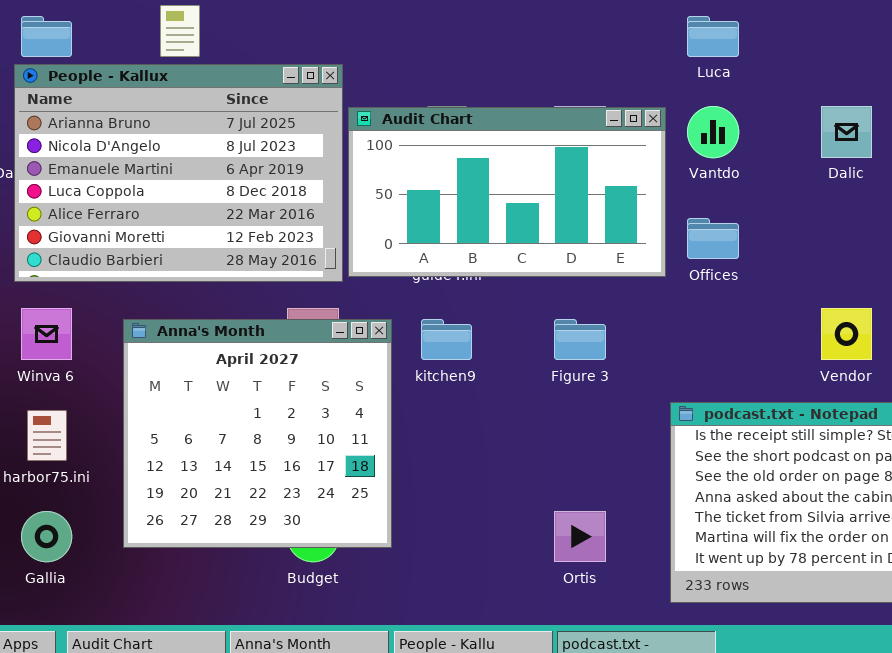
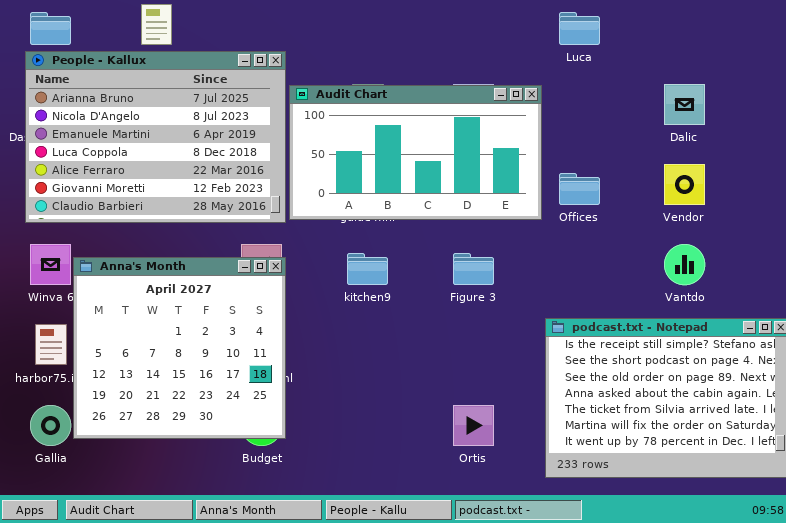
Vantdo: [687,106,739,158] -> [664,244,705,285], moved
Vendor: [821,308,872,360] -> [664,164,705,205], moved
Anna's Month: [123,319,392,548] -> [73,257,286,439], moved

